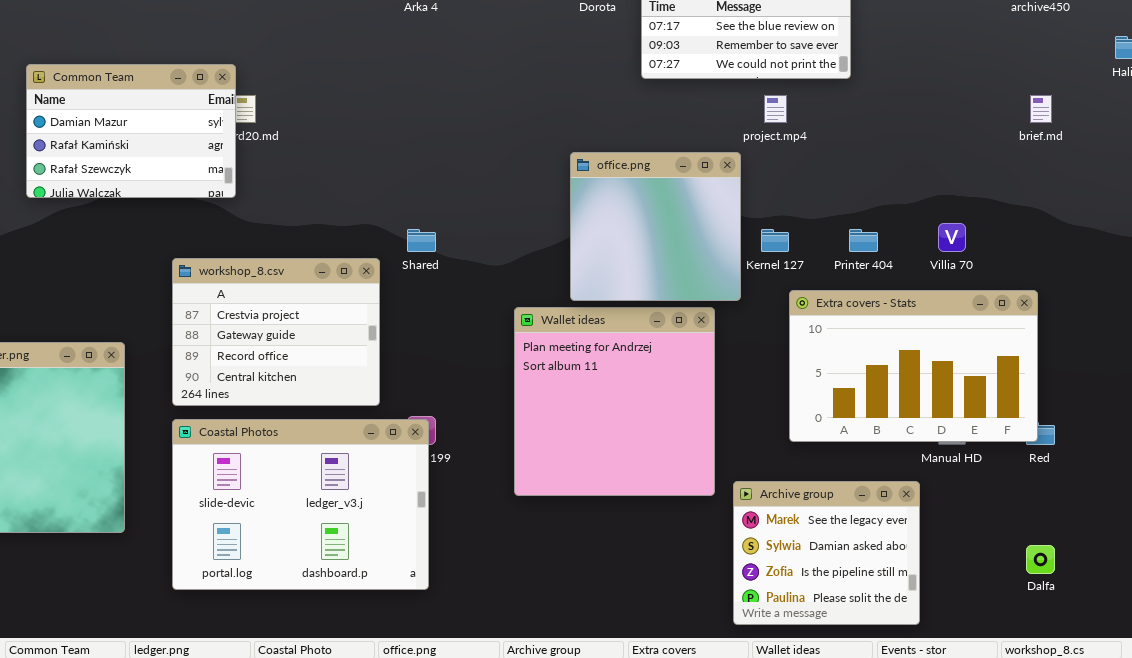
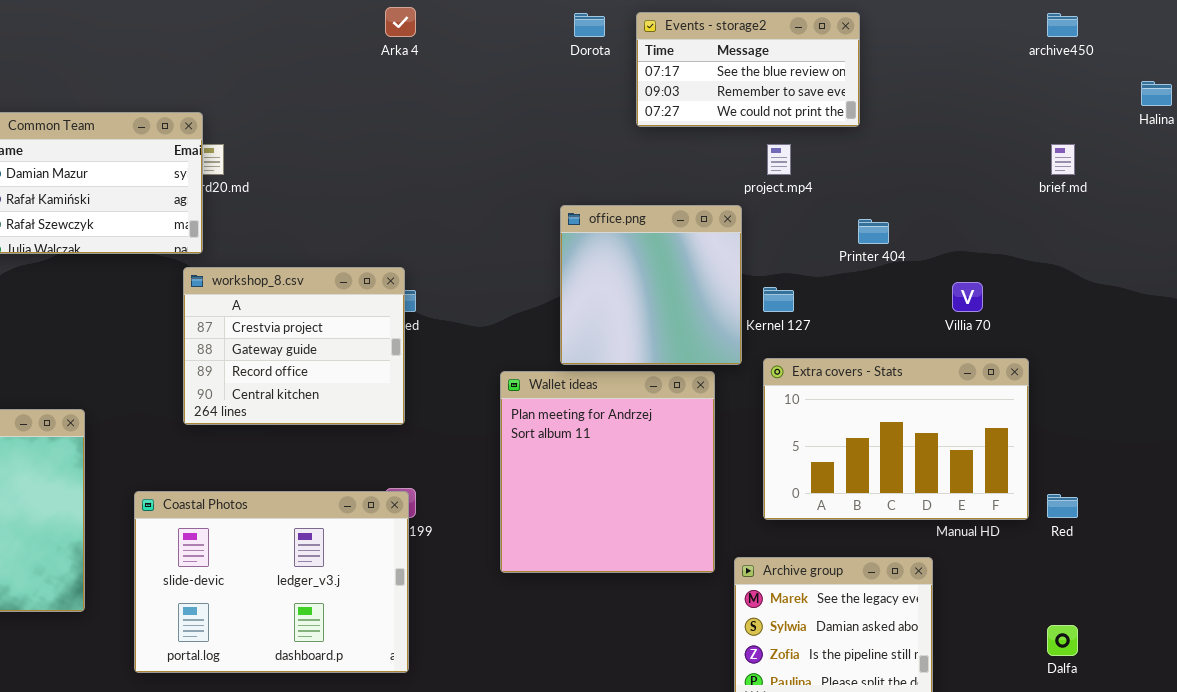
Printer 404: [849,229,878,252] -> [858,219,889,244], moved
workshop_8.csv: [172,258,380,406] -> [183,267,405,425], moved
Extra covers - Stats: [789,290,1038,442] -> [763,358,1029,520], moved

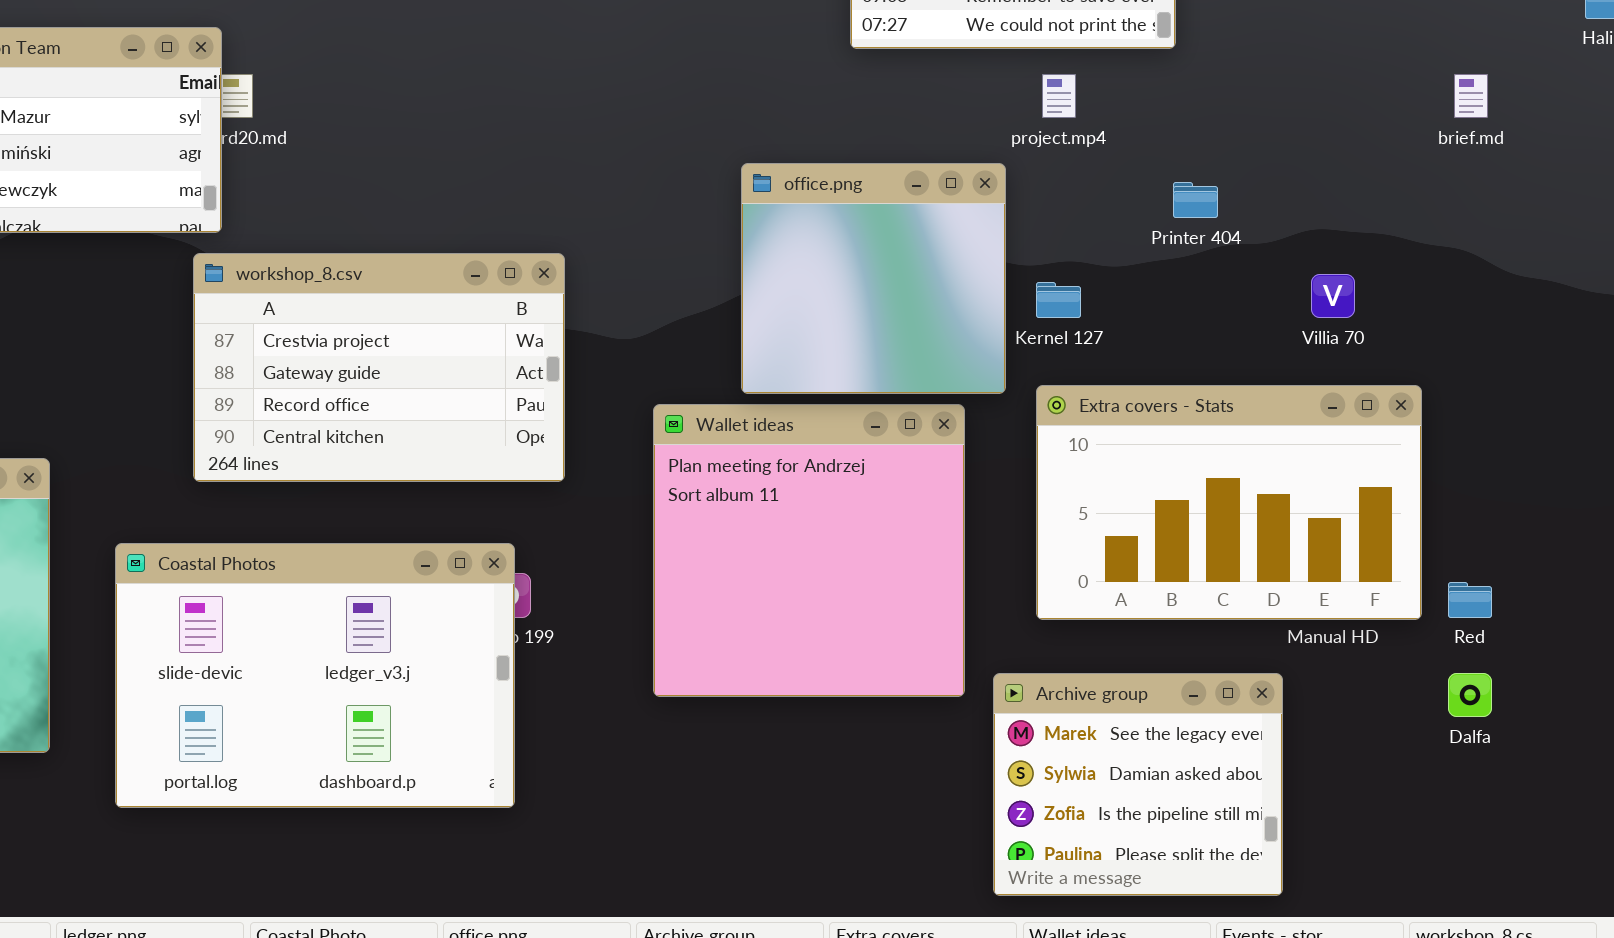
workshop_8.csv: [183,267,405,425] -> [193,253,565,482], resized
Coastal Photos: [134,491,409,673] -> [115,543,515,808], moved
Dalfa: [1047,625,1078,656] -> [1448,673,1492,717], moved

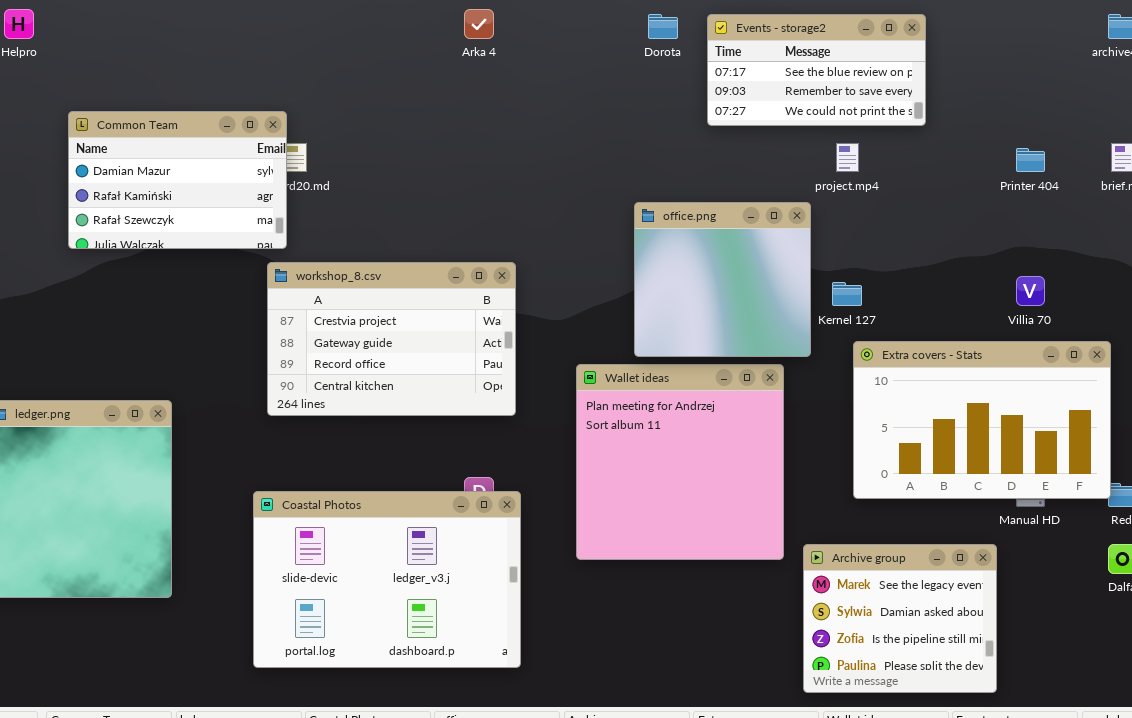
Printer 404: [1173,182,1218,218] -> [1016,148,1045,172], moved
Extra covers - Stats: [1036,385,1422,620] -> [853,341,1111,499], moved
Coastal Photos: [115,543,515,808] -> [253,491,521,668], moved

